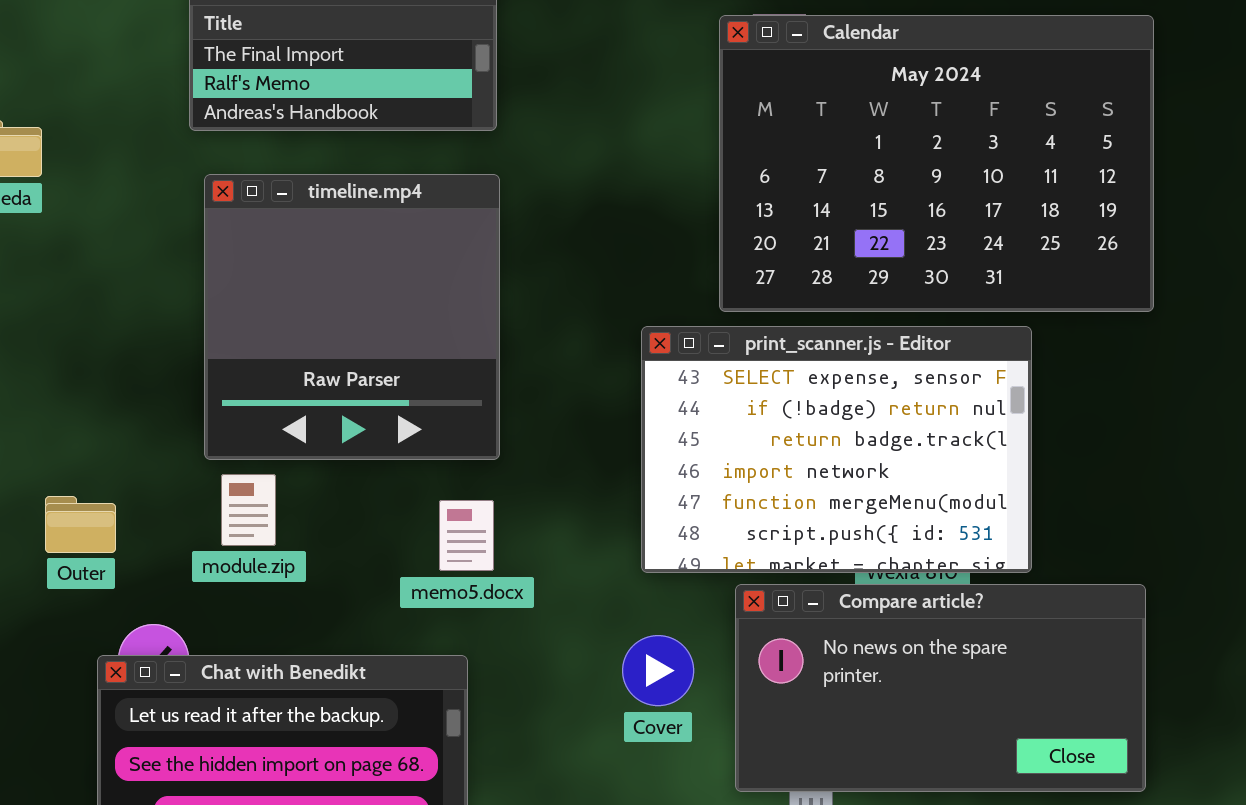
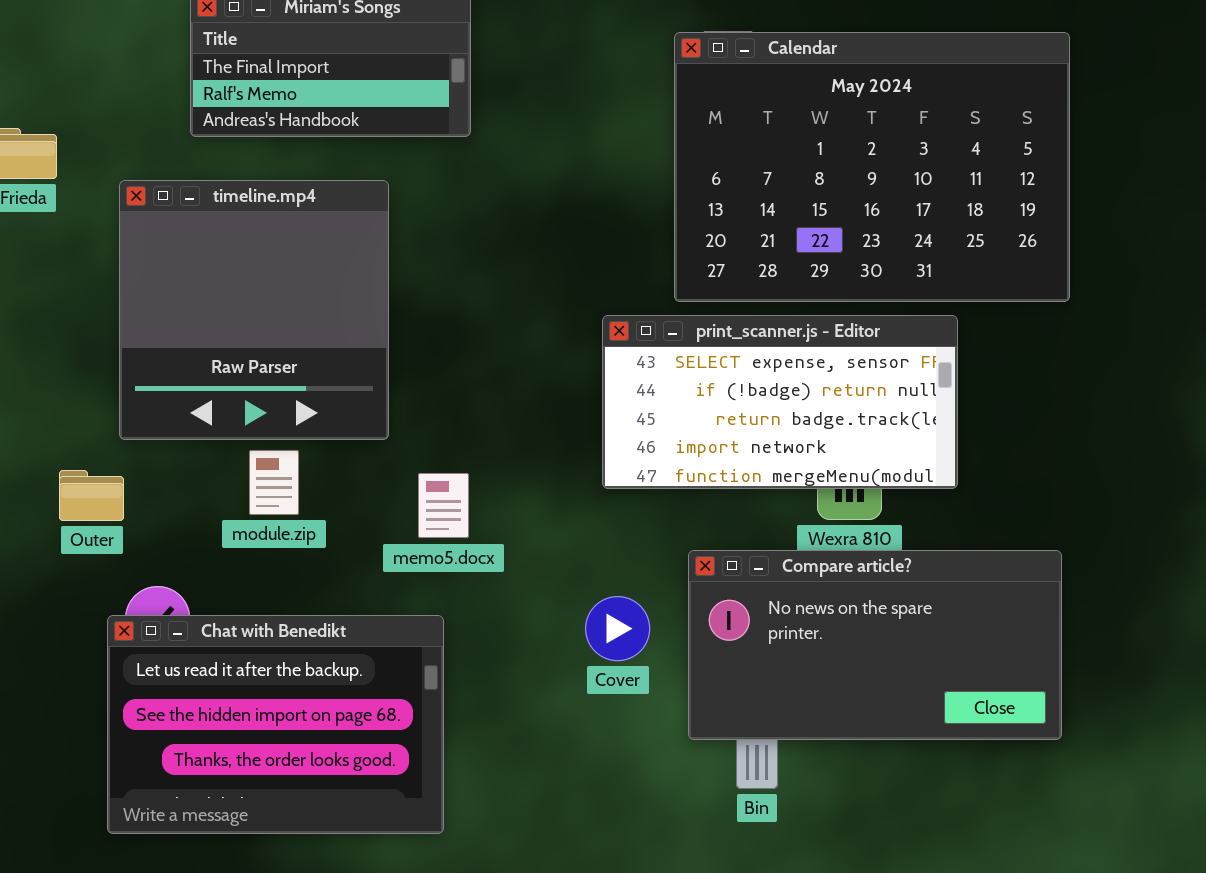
timeline.mp4: [204,174,500,460] -> [119,180,389,440], moved
print_scanner.js - Editor: [641,326,1032,573] -> [602,315,958,489], resized
module.zip: [221,474,276,546] -> [249,450,299,515], moved

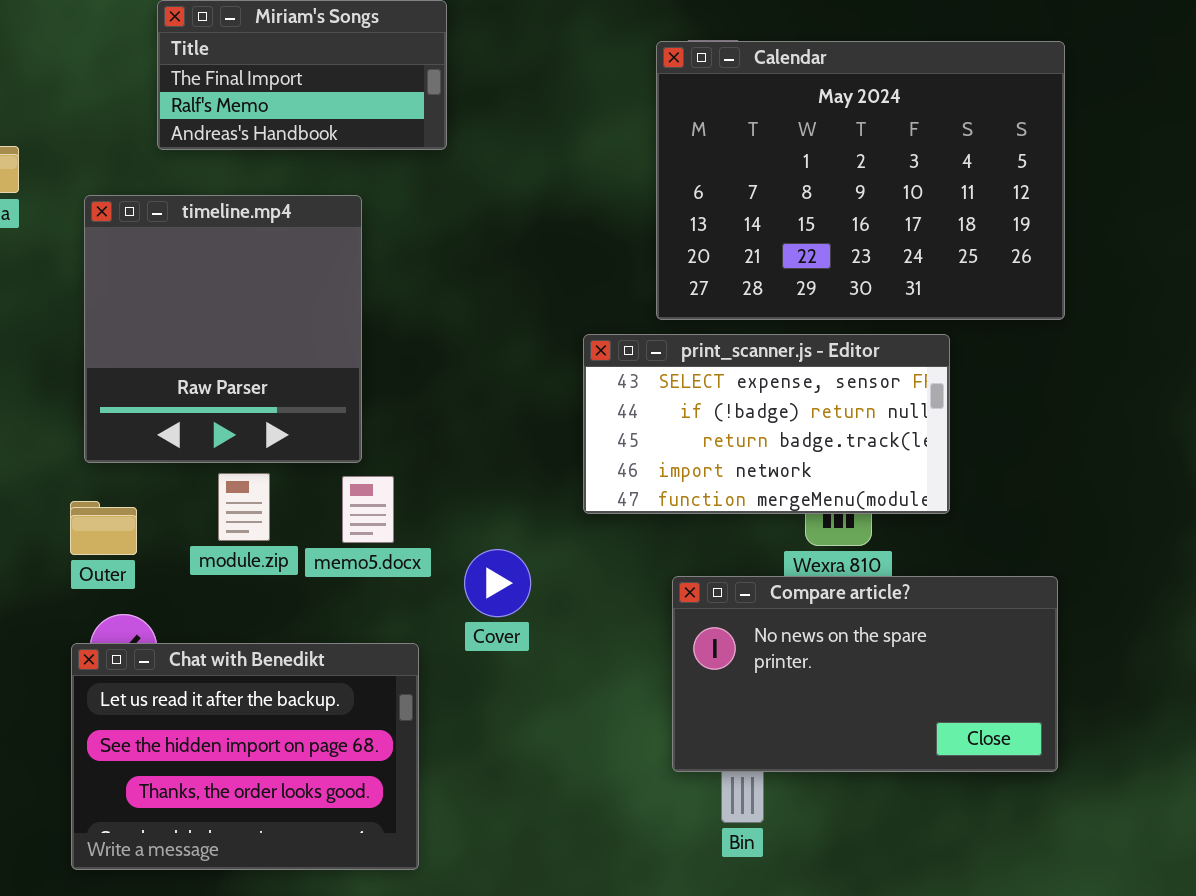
Outer: [59,470,124,521] -> [70,501,137,555], moved
memo5.docx: [418,473,469,538] -> [342,476,394,543], moved
Cover: [585,596,650,661] -> [464,549,531,617], moved

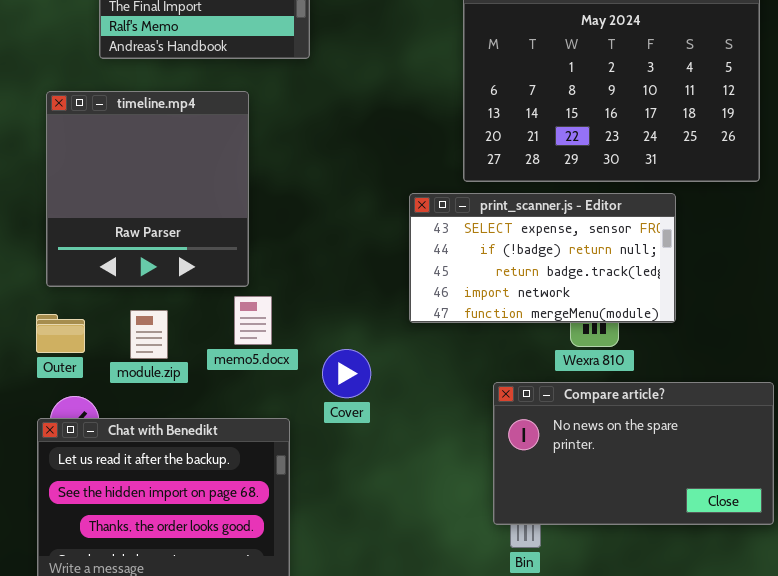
module.zip: [218,473,270,541] -> [130,310,168,359], moved
Compare article?: [672,576,1058,772] -> [493,382,774,525], moved

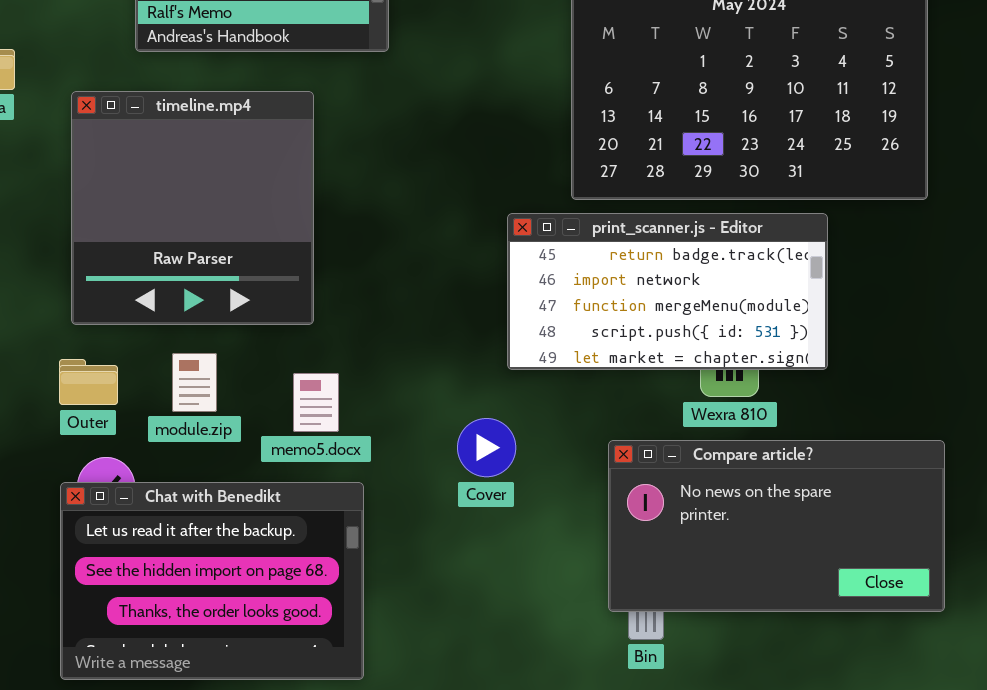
print_scanner.js - Editor: [409,193,676,323] -> [507,213,828,370], scrolled down 2 rows
memo5.docx: [234,296,272,345] -> [293,373,339,432], moved
Cover: [322,349,371,398] -> [457,418,516,477], moved

